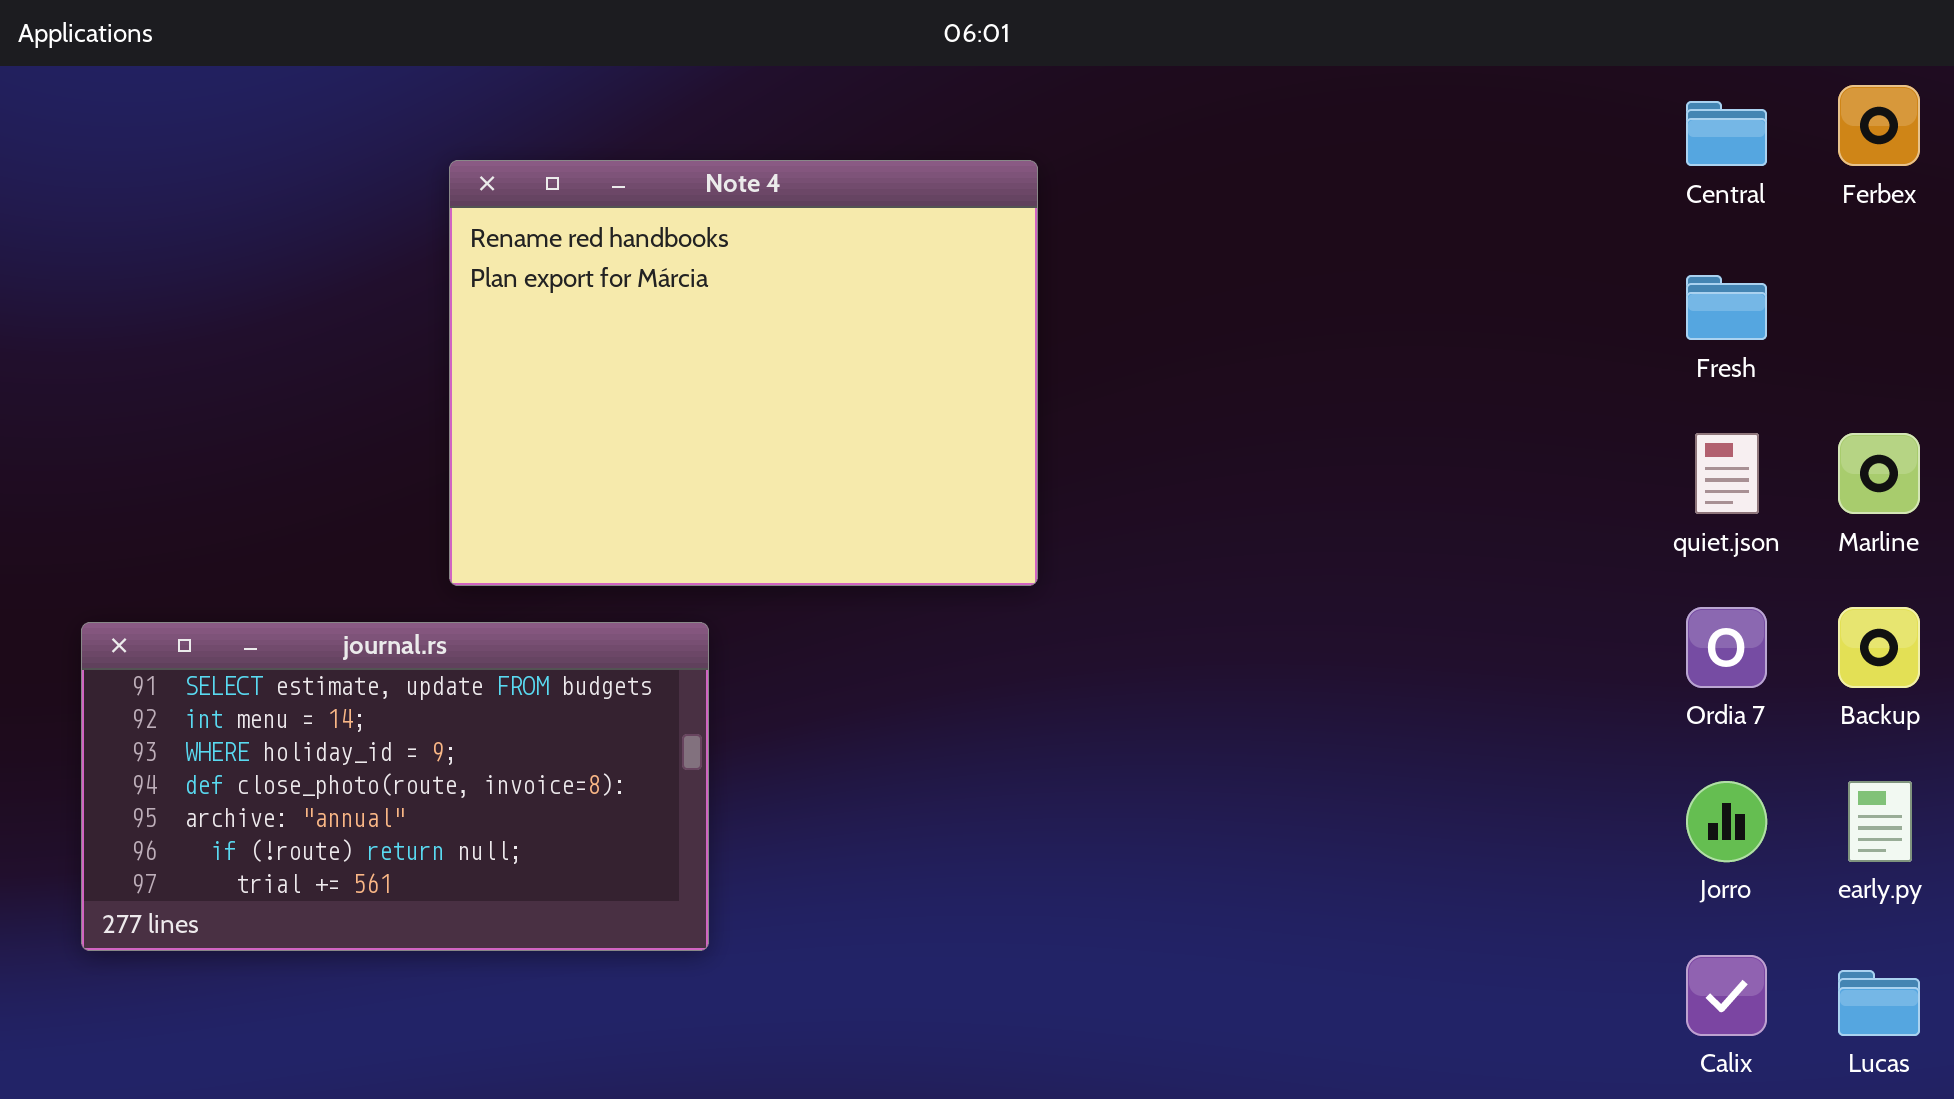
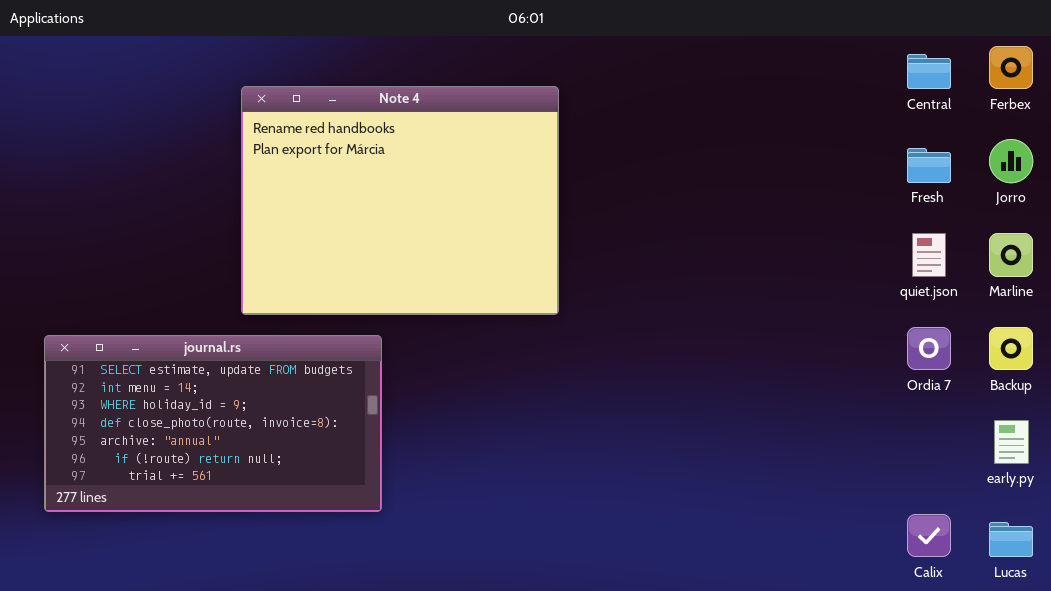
Jorro: [1686,781,1767,862] -> [989,139,1033,183], moved

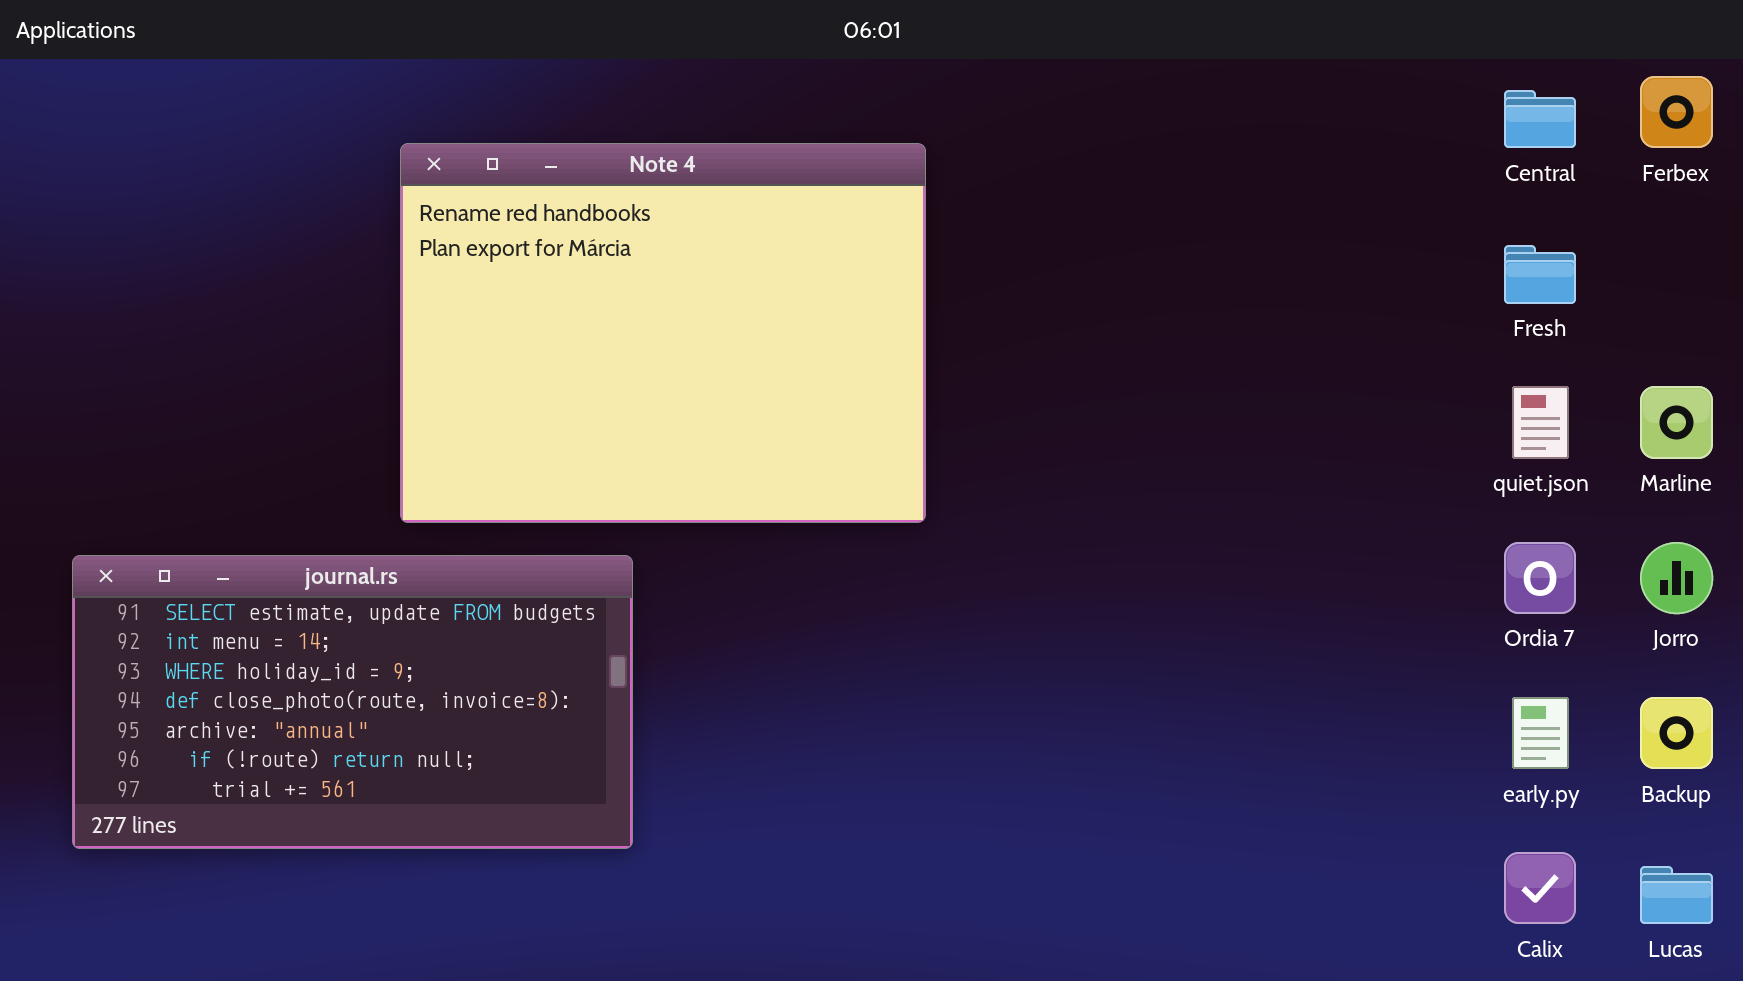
Jorro: [989,139,1033,183] -> [1640,542,1713,614], moved
Backup: [989,327,1033,370] -> [1640,697,1713,769], moved
early.py: [994,420,1029,464] -> [1512,697,1569,769], moved

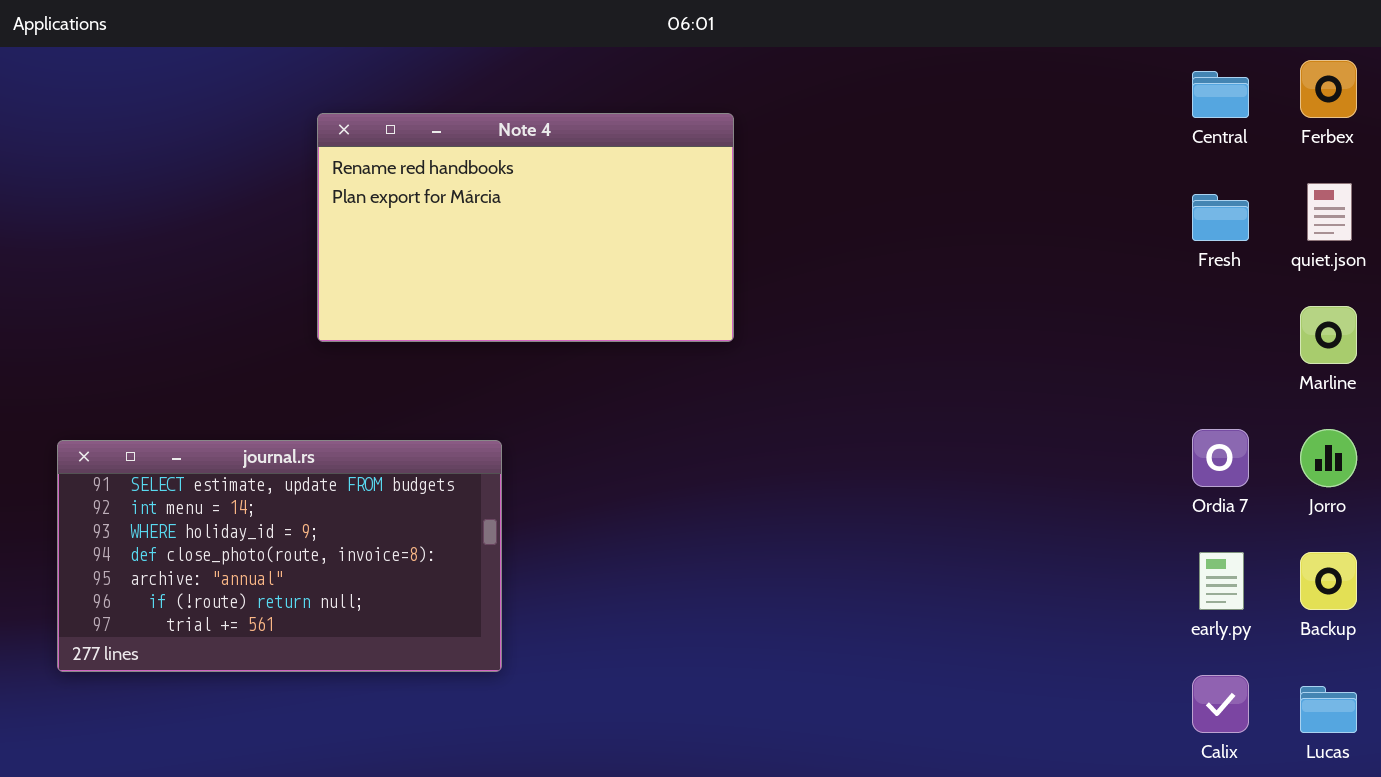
Note 4: [400,143,926,523] -> [317,113,734,342], resized
quiet.json: [1512,386,1569,459] -> [1307,183,1352,241], moved

